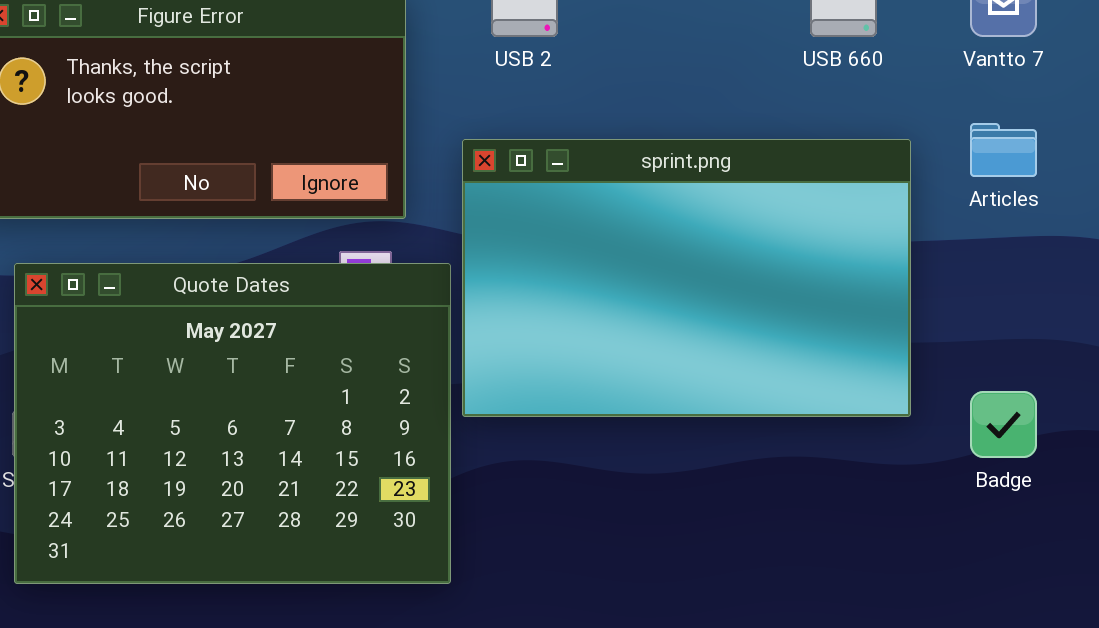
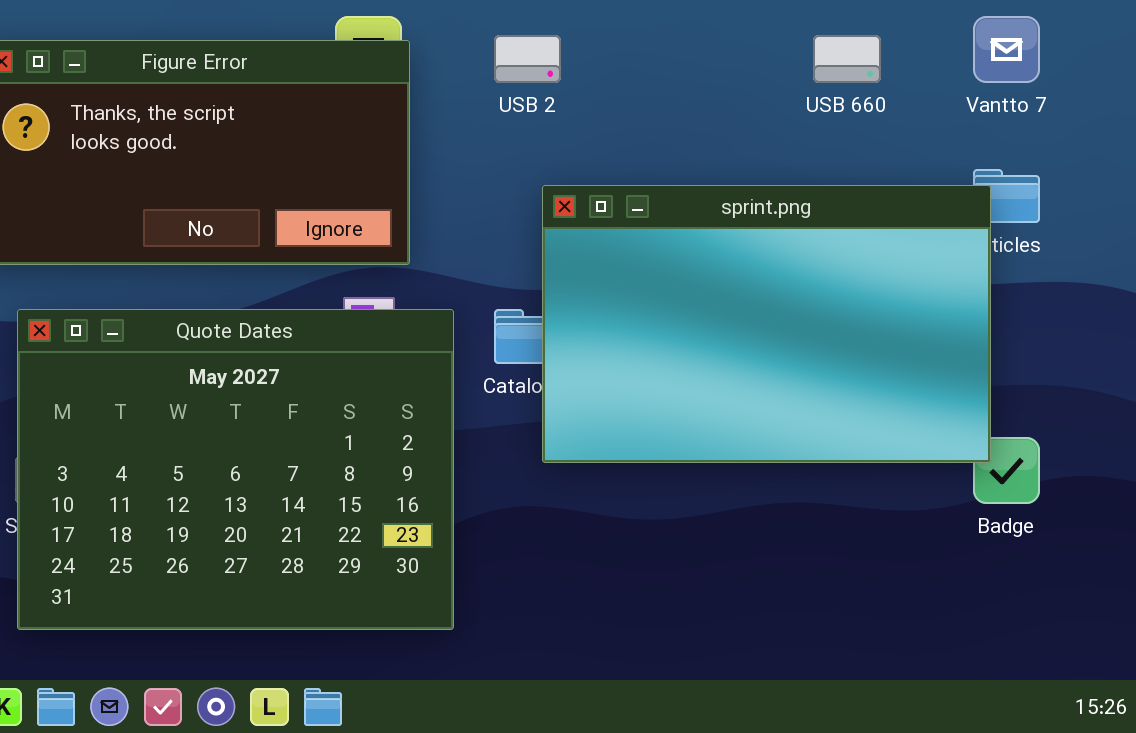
sprint.png: [462,139,911,417] -> [542,185,991,463], moved

